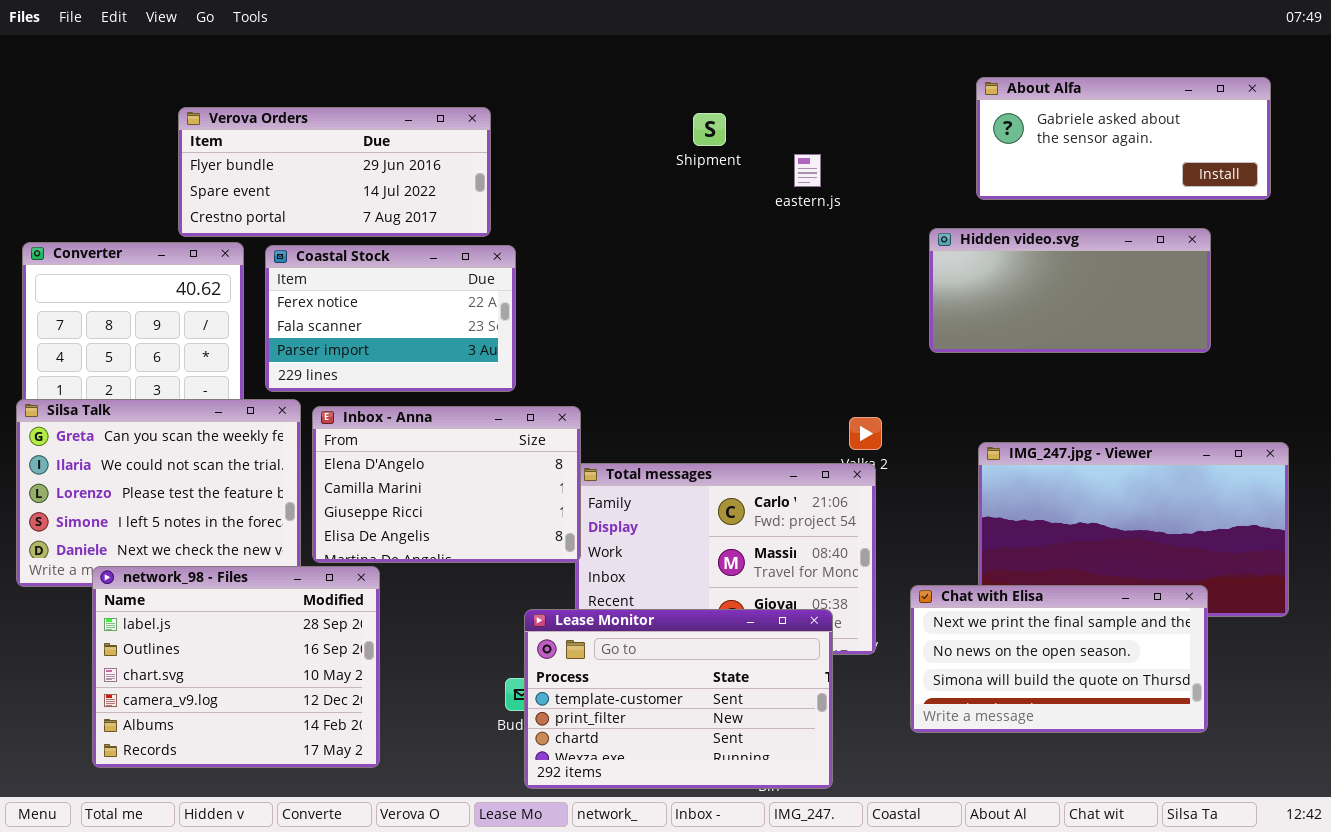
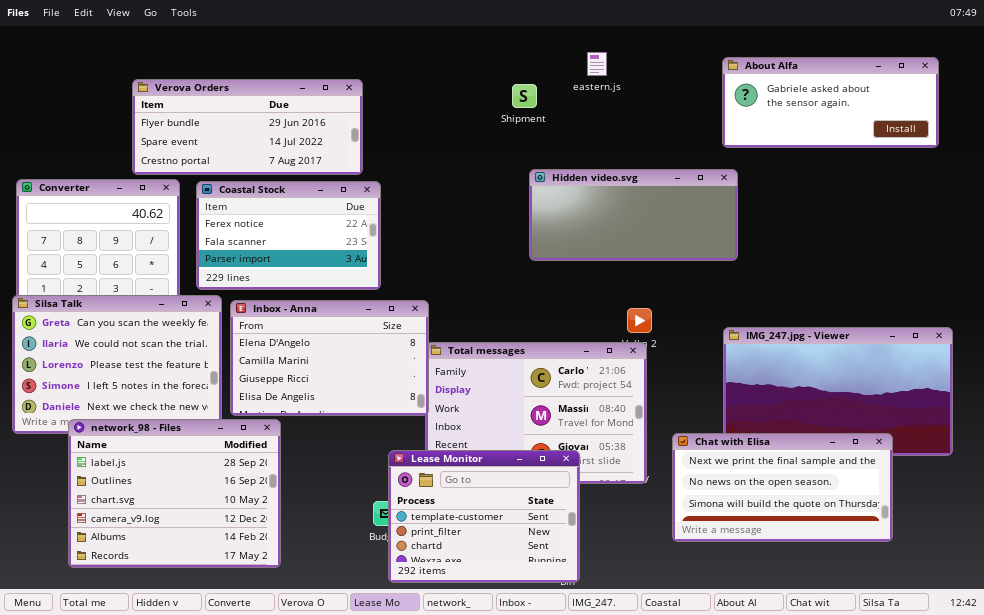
eastern.js: [794,154,821,187] -> [587,52,607,76], moved
Hidden video.svg: [929,228,1211,353] -> [529,169,738,261], moved
Lease Monitor: [524,609,833,789] -> [388,450,580,583], resized

